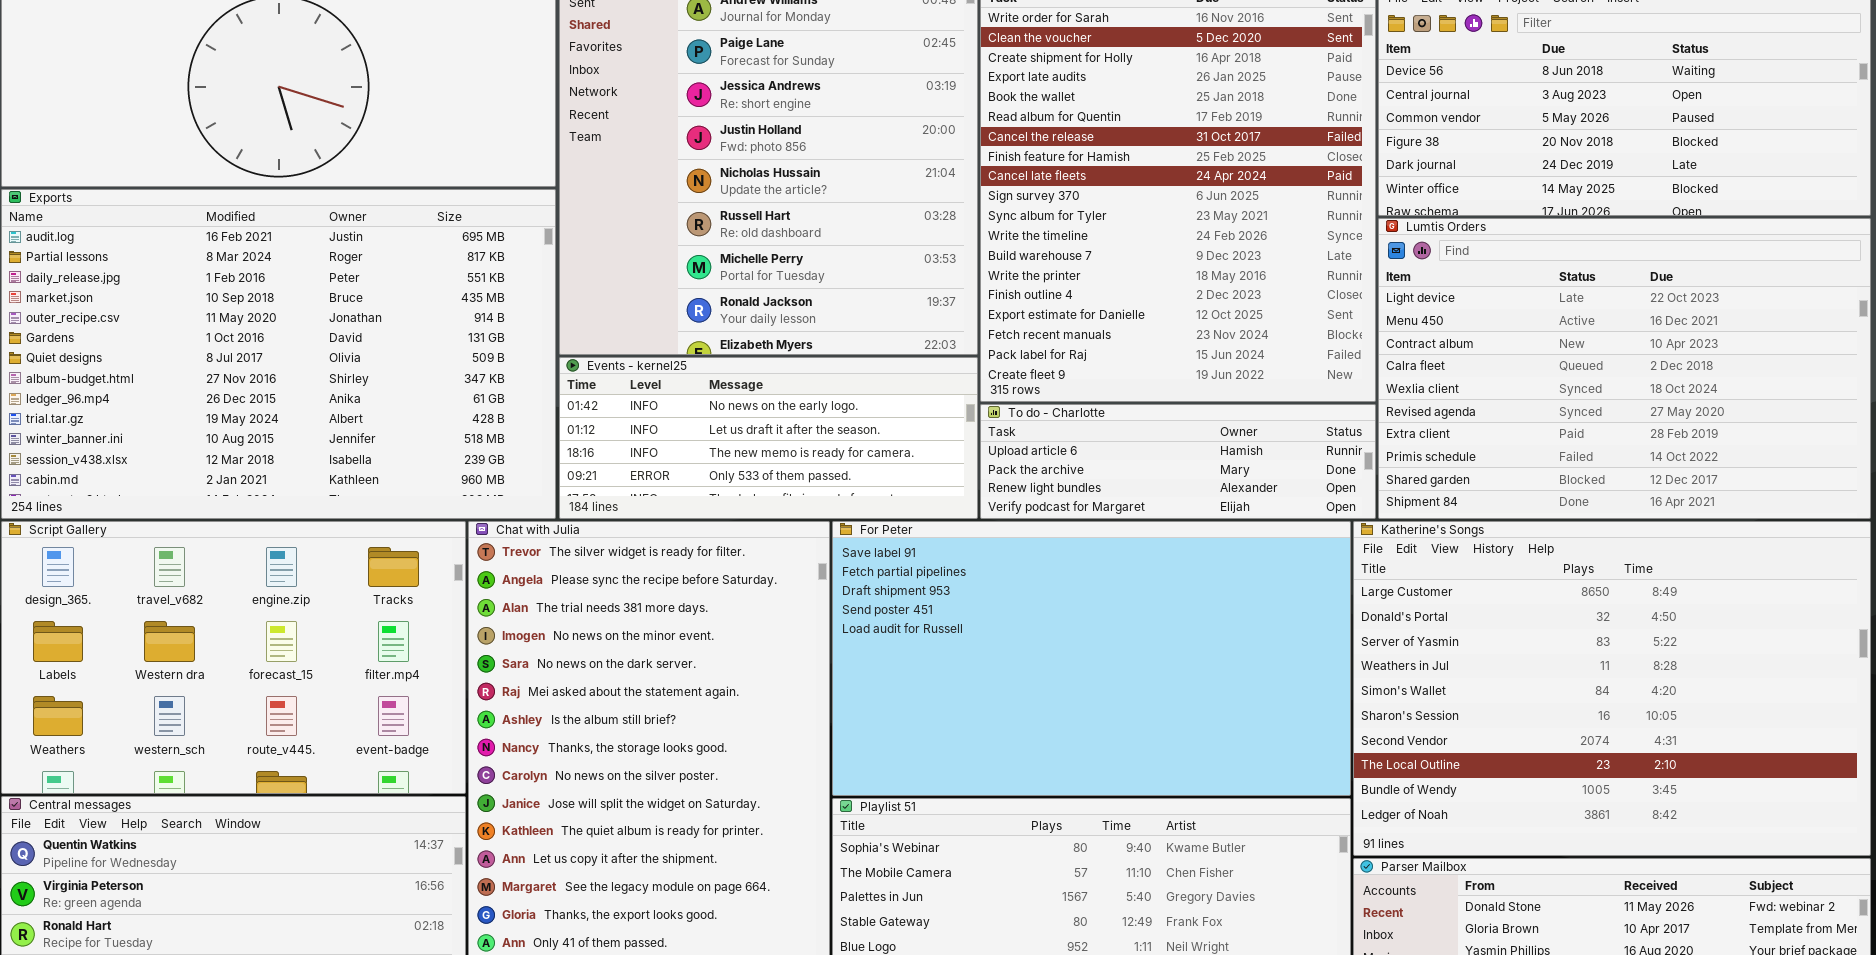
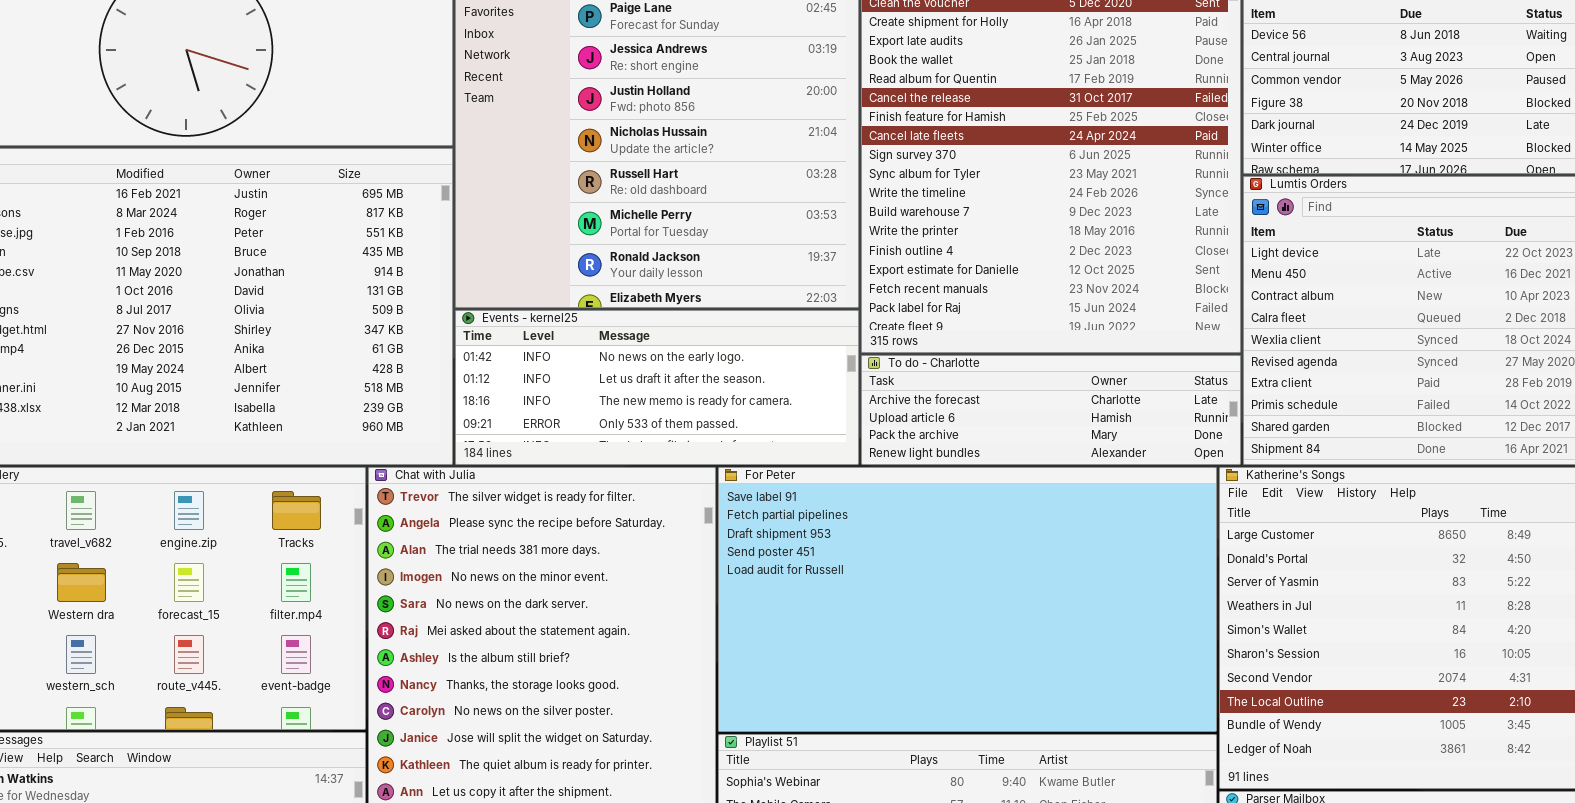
To do - Charlotte: [980,404,1376,519] -> [861,355,1241,465], scrolled up 1 row

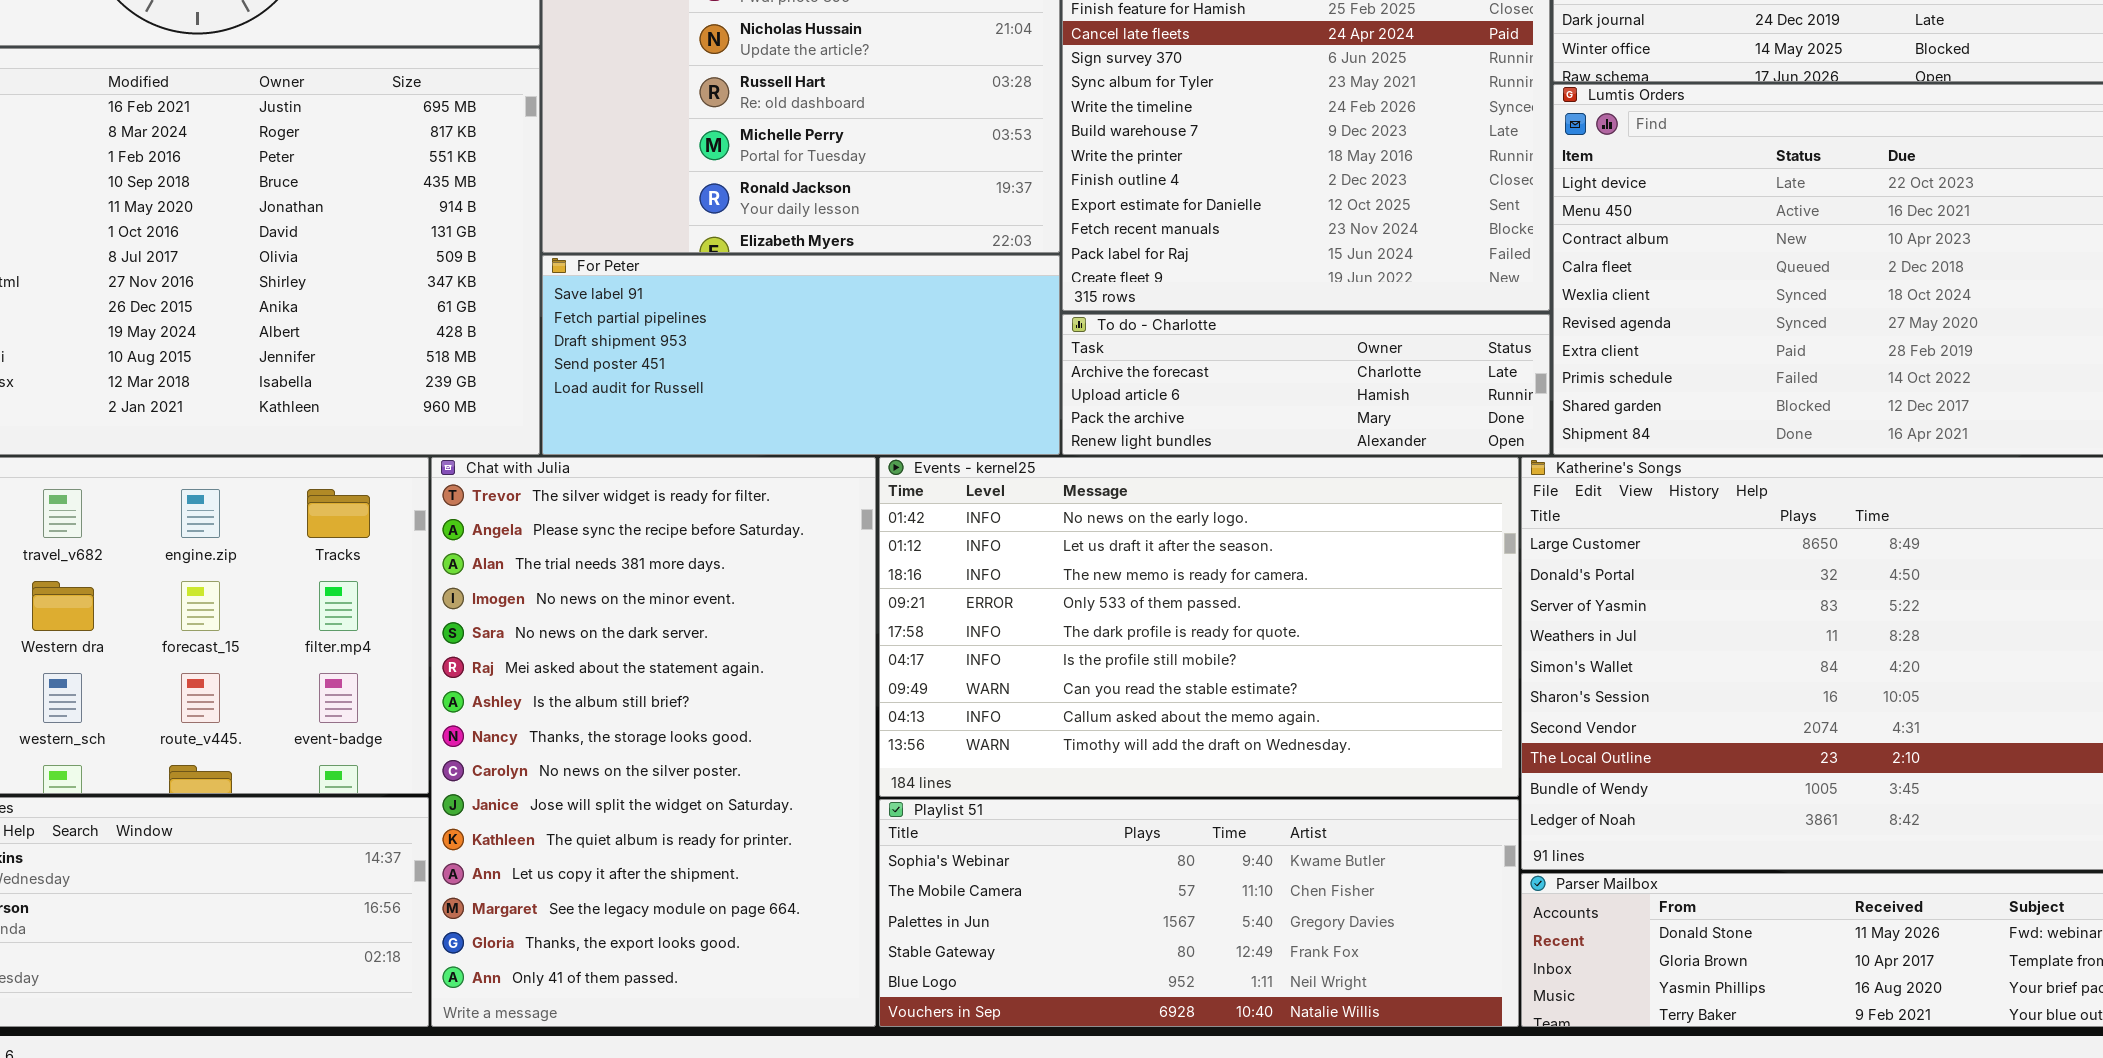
Events - kernel25: [455,310,859,465] -> [879,457,1519,797], moved, resized
For Peter: [718,467,1217,732] -> [542,255,1060,455], moved, resized

